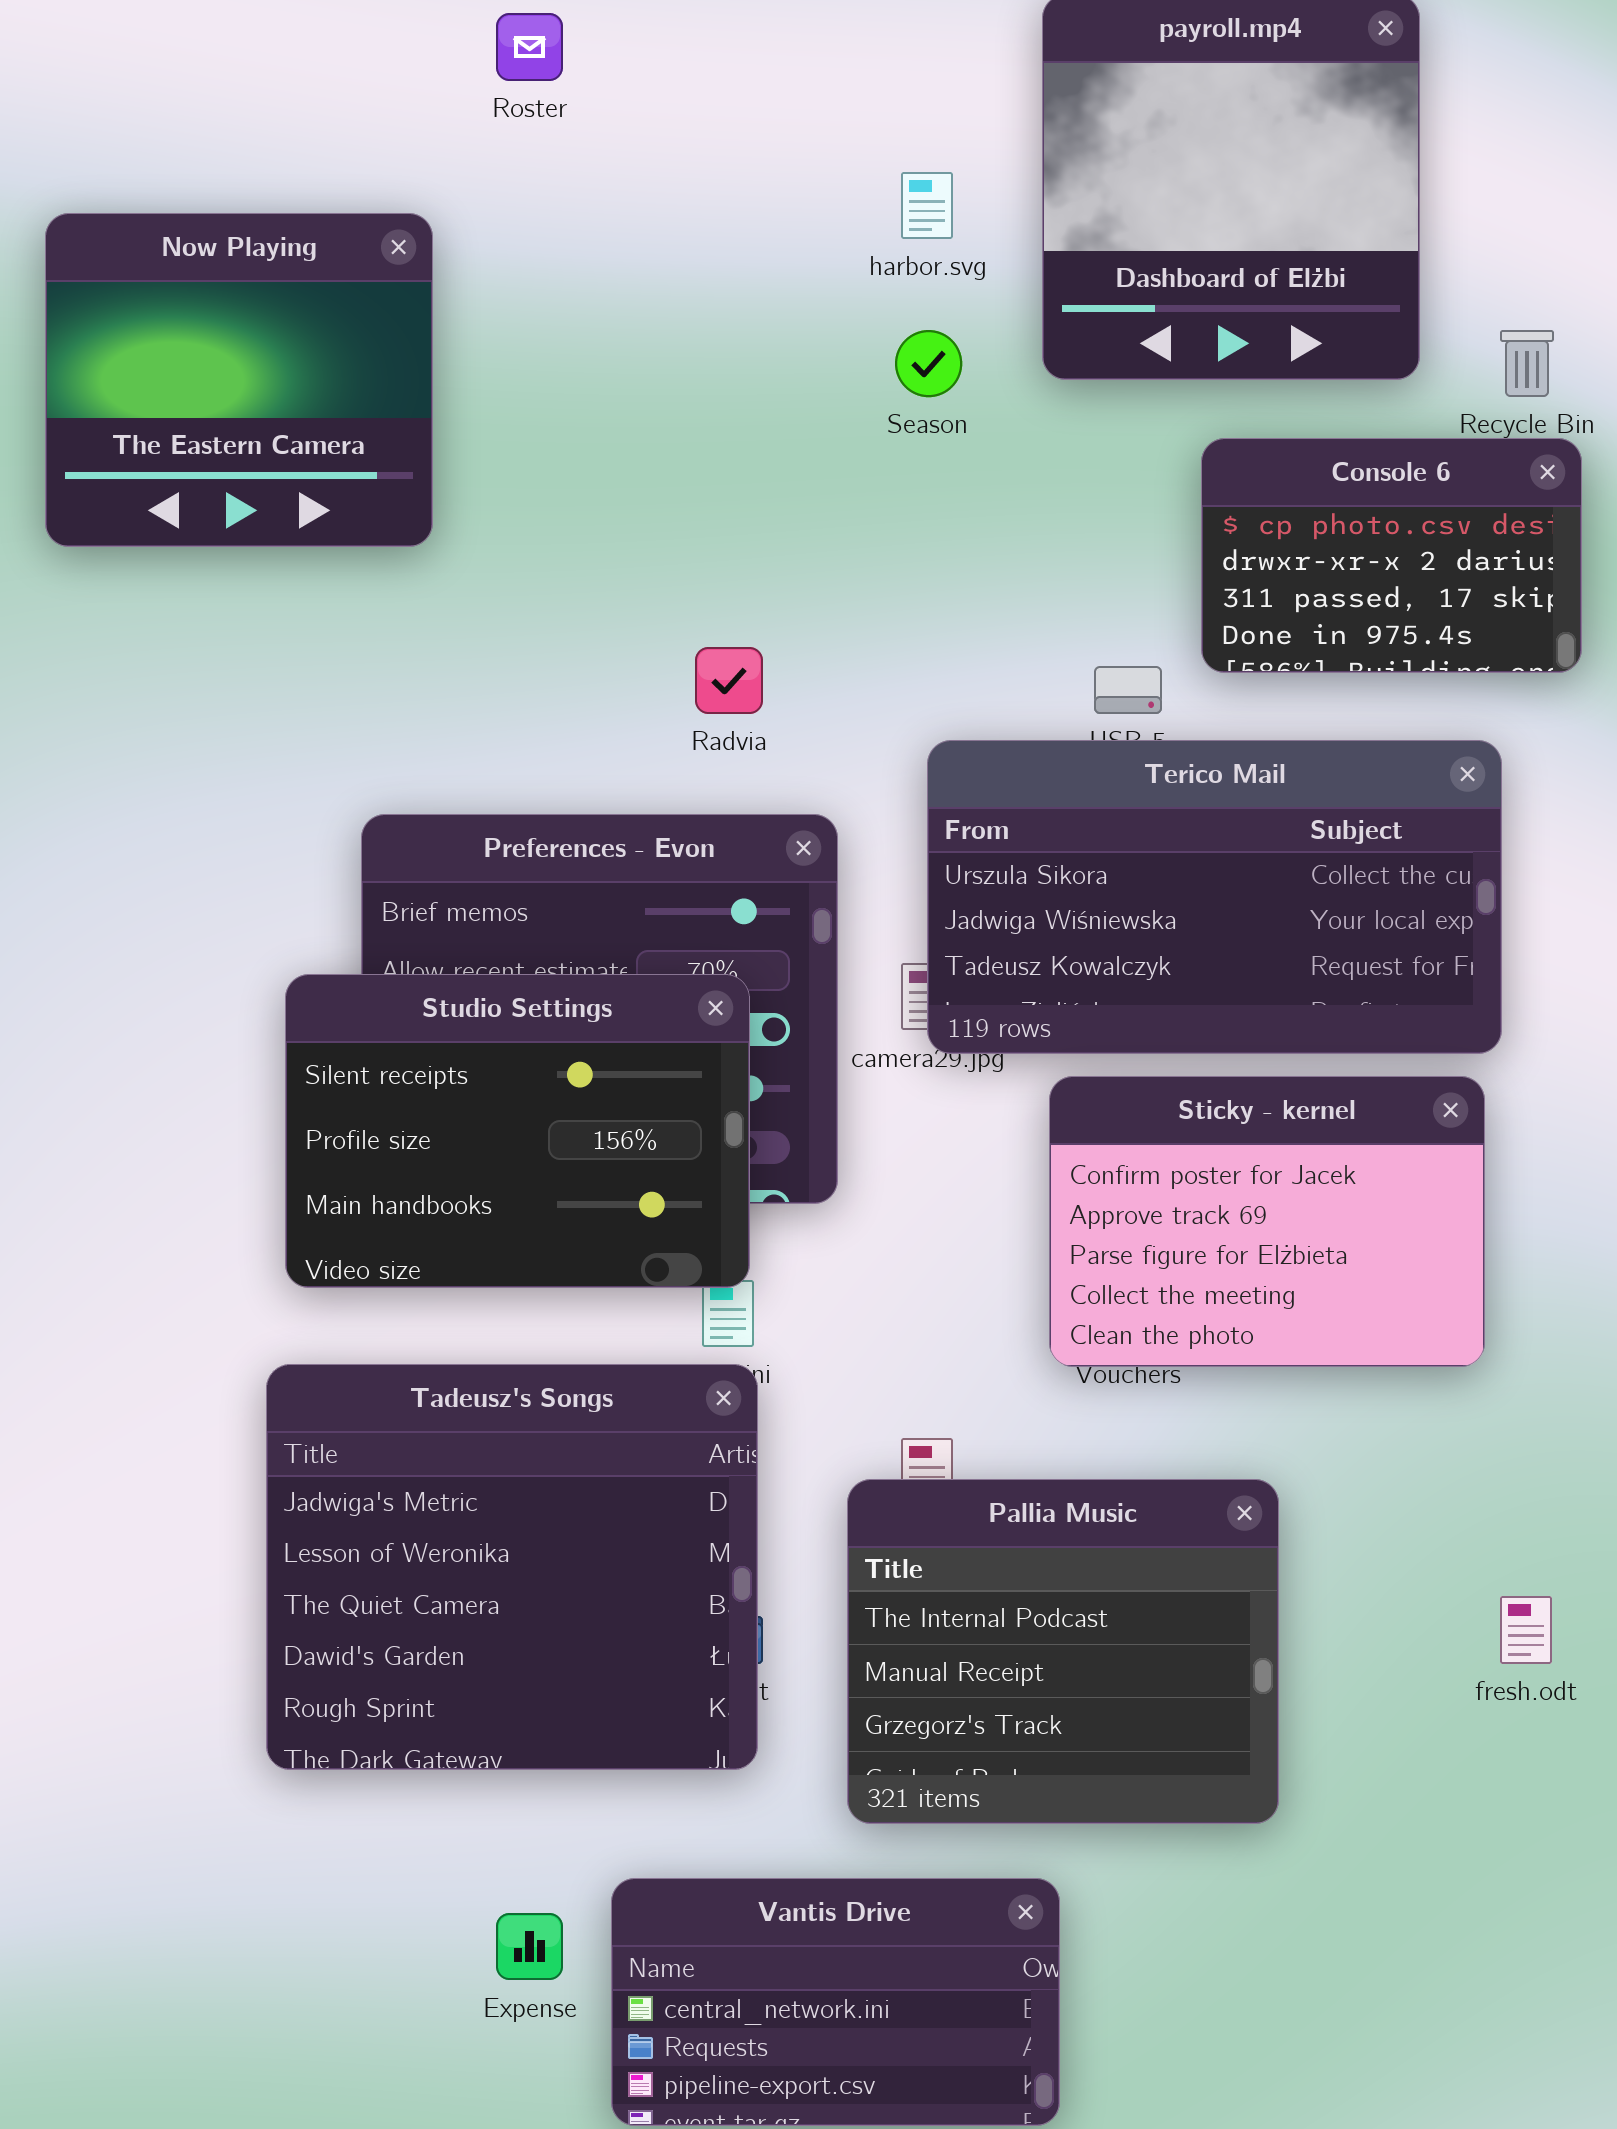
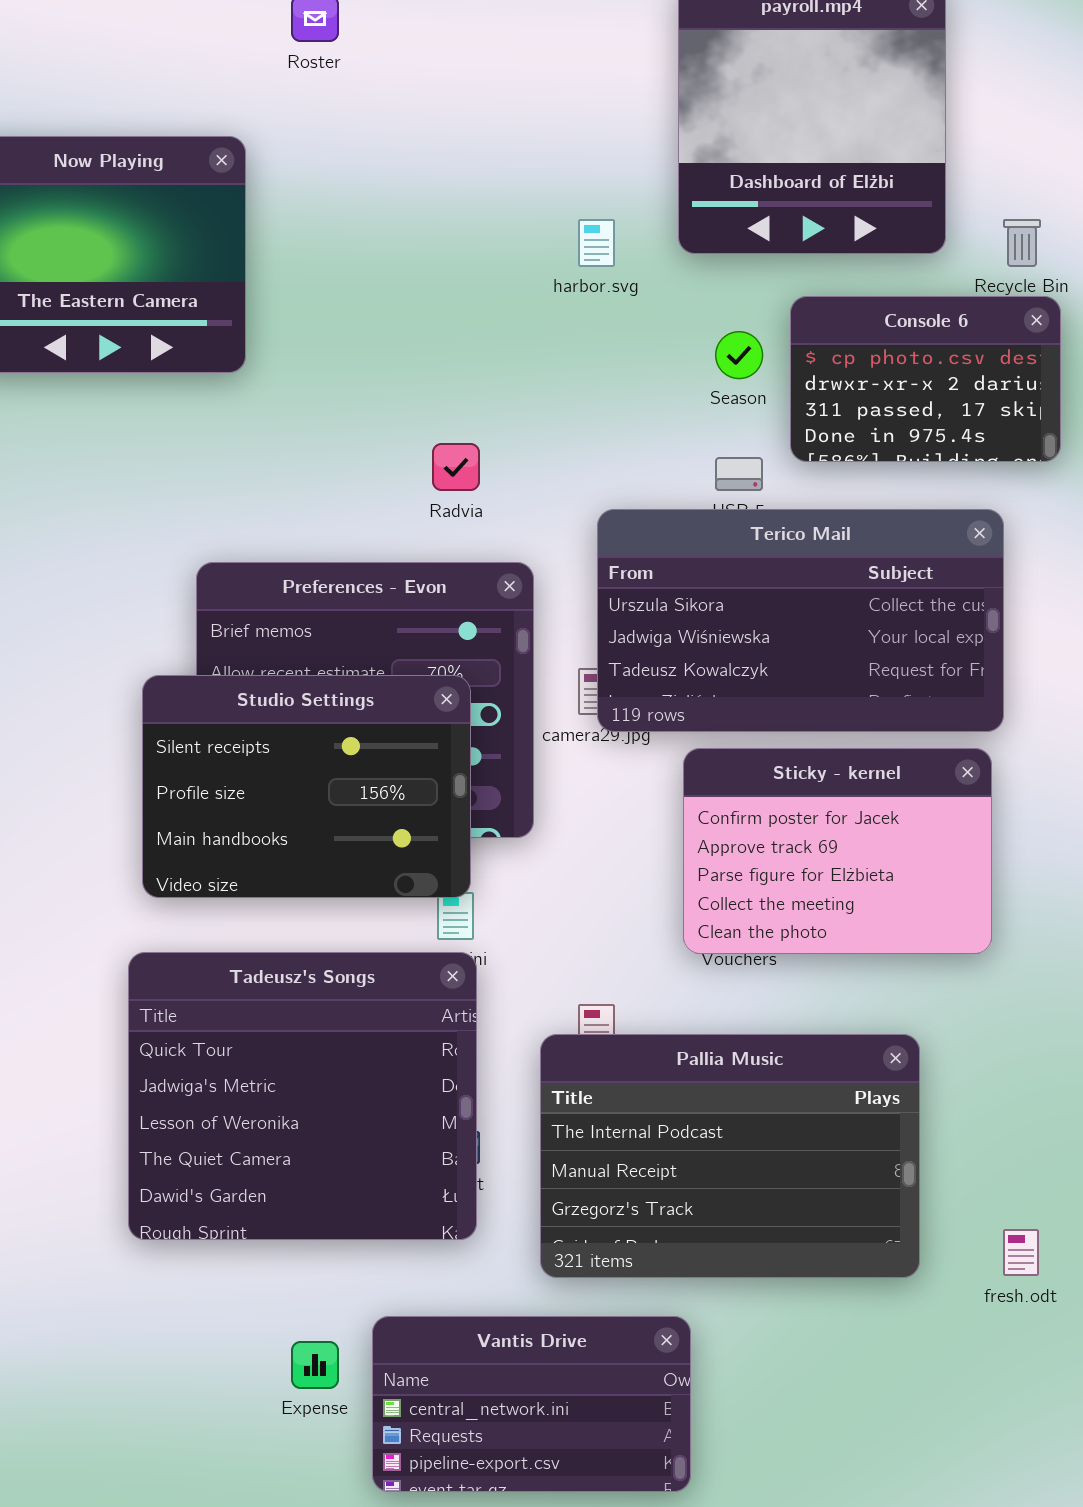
harbor.svg: [901,172,953,239] -> [578,219,615,267], moved
Season: [895,330,962,397] -> [715,331,763,379], moved
Tadeusz's Songs: [266,1364,758,1770] -> [128,952,477,1240], scrolled up 1 row
Pallia Music: [847,1479,1279,1824] -> [540,1034,920,1278], resized
fresh.odt: [1500,1596,1552,1664] -> [1003,1229,1039,1276], moved

